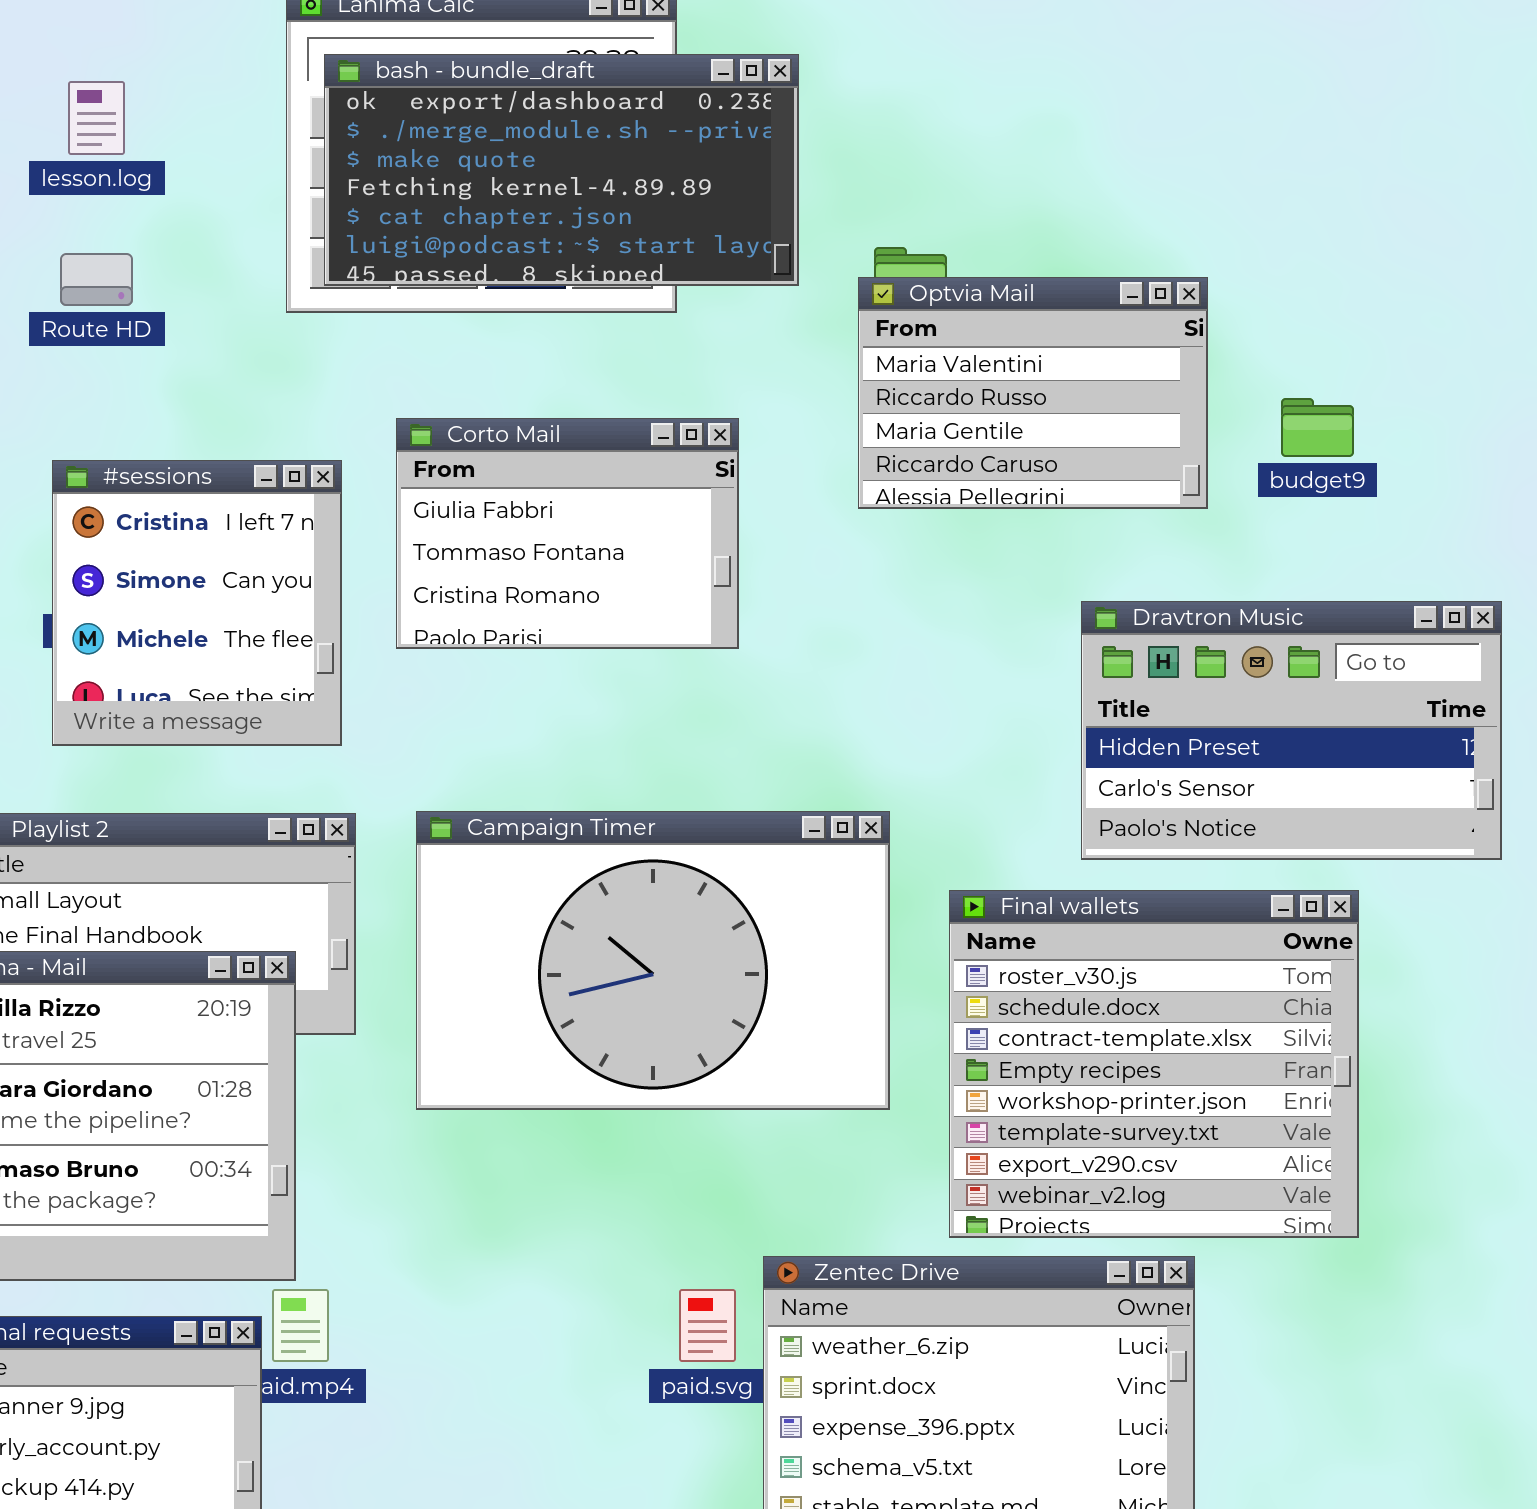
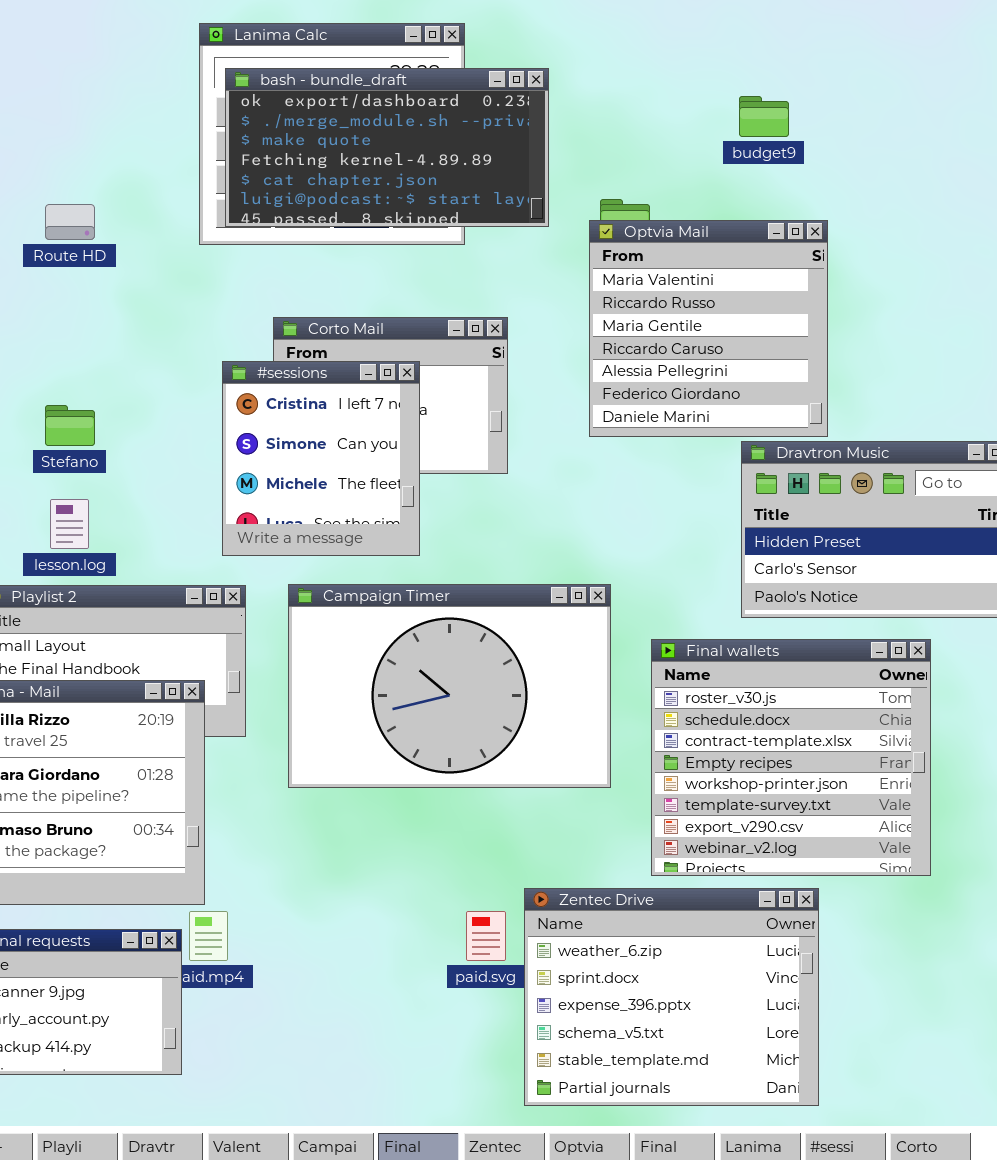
lesson.log: [68,81,125,155] -> [50,499,89,549], moved
Optvia Mail: [858,277,1208,509] -> [589,220,828,437], resized
budget9: [1281,398,1354,457] -> [739,96,789,137], moved
#sessions: [52,460,342,746] -> [222,361,420,556], moved

